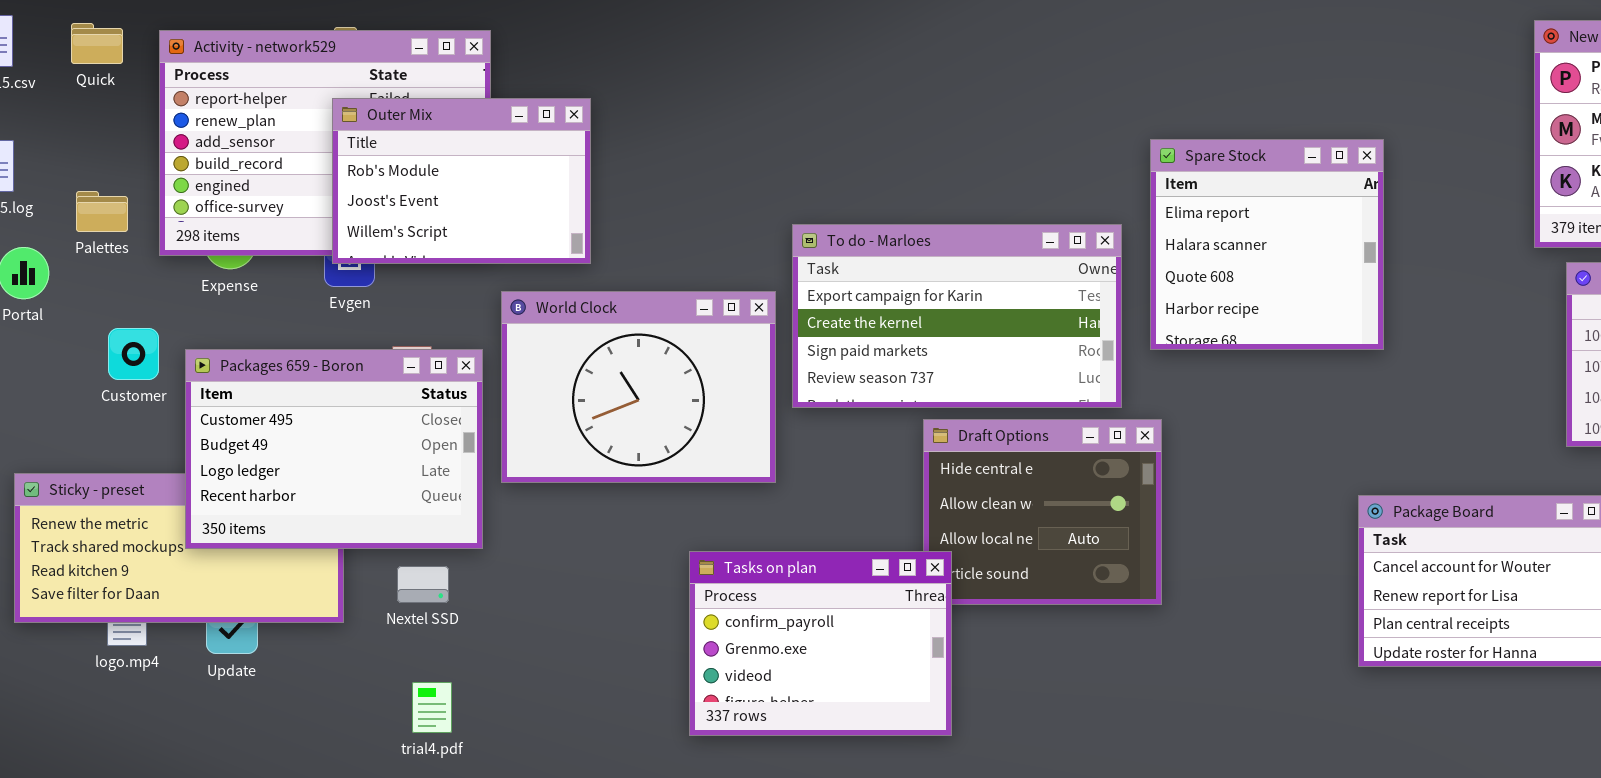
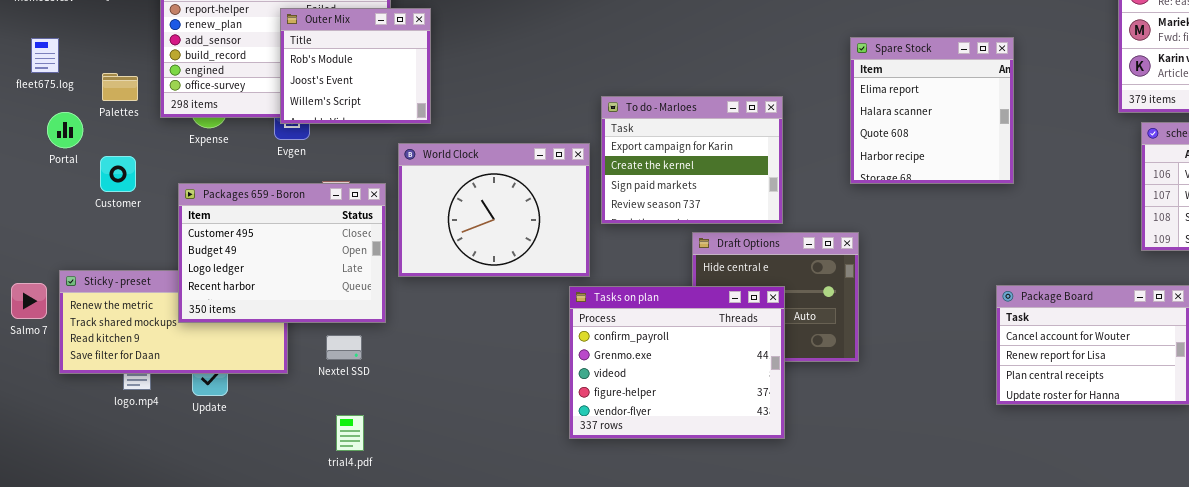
Outer Mix: [332,98,591,264] -> [280,8,431,124], resized
To do - Marloes: [792,224,1122,408] -> [601,96,783,224], resized
Customer: [108,328,159,380] -> [100,156,136,192], moved
Tasks on plan: [689,551,952,736] -> [569,286,785,439], moved, resized

